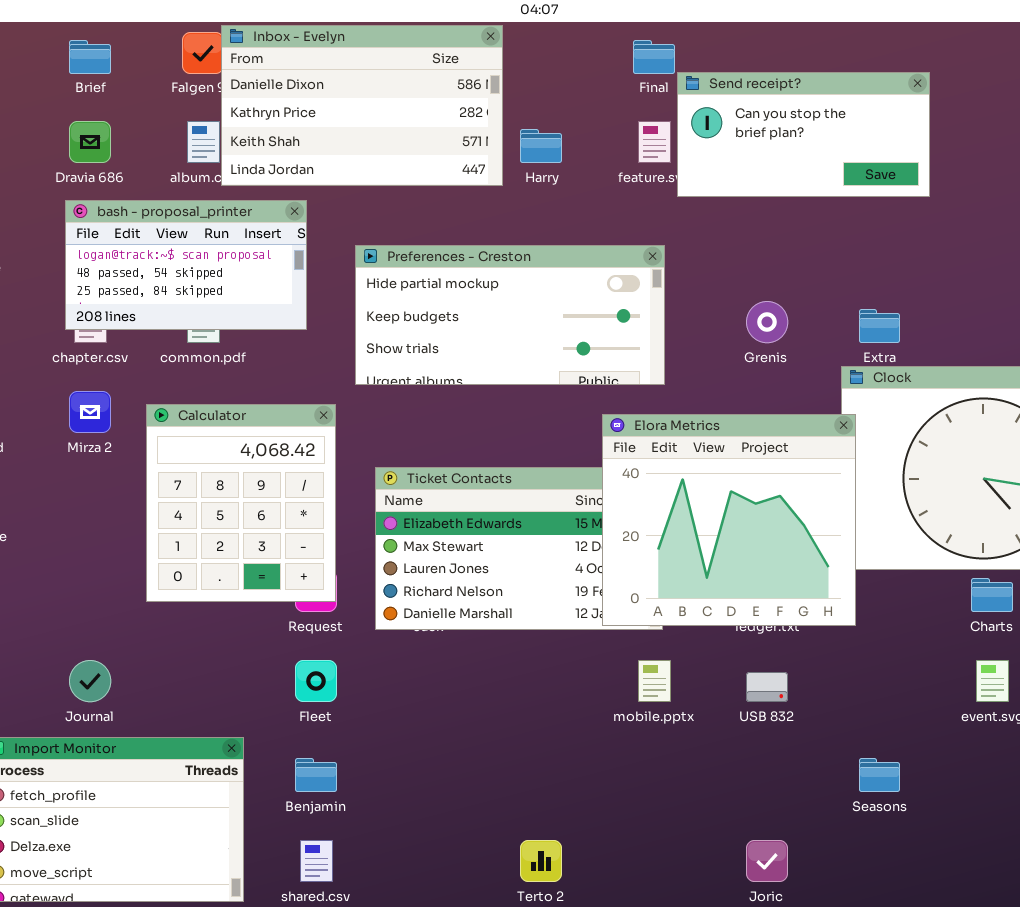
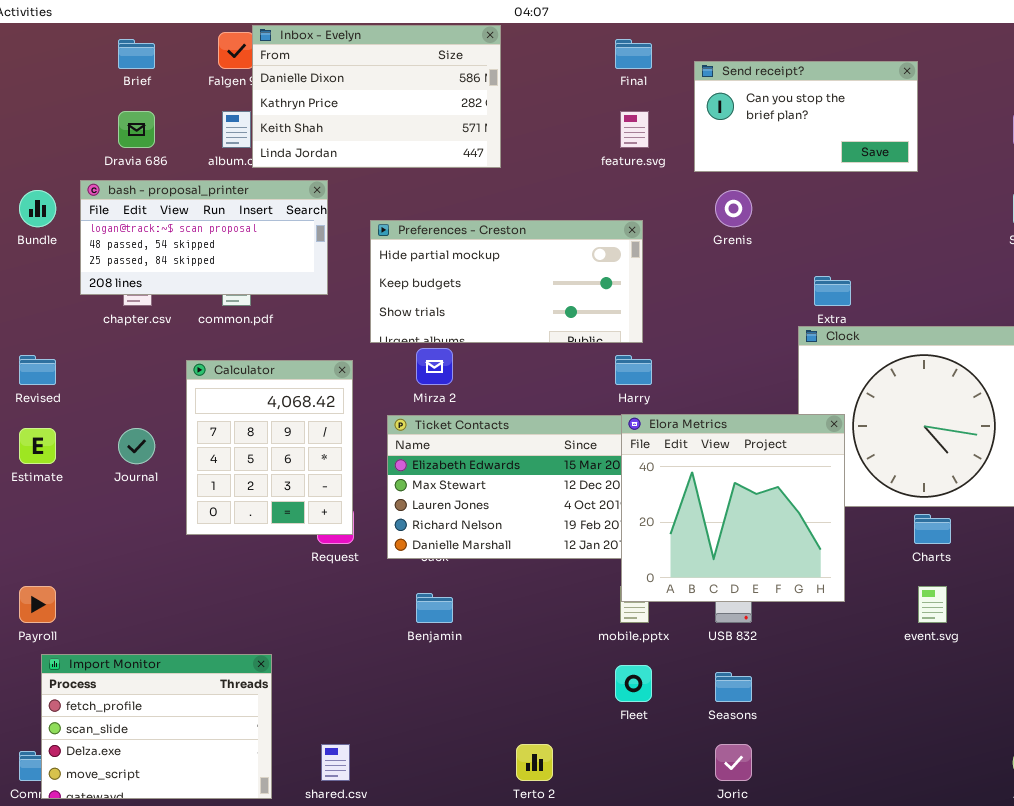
Send receipt?: [677,72,930,197] -> [694,61,918,172], moved
Harry: [520,129,562,163] -> [615,355,652,385], moved
bash - proposal_printer: [65,200,307,330] -> [80,180,328,295], resized
Grenis: [746,301,788,343] -> [715,190,752,227], moved
Mirza 2: [69,391,111,433] -> [416,348,453,385], moved
Elora Metrics: [602,414,856,626] -> [621,414,845,602], moved
Journal: [69,660,111,702] -> [118,428,155,464], moved
Fleet: [295,660,337,702] -> [615,665,652,702], moved
Benjamin: [295,758,337,792] -> [416,593,453,623], moved
Seasons: [859,758,900,792] -> [715,672,752,702], moved

